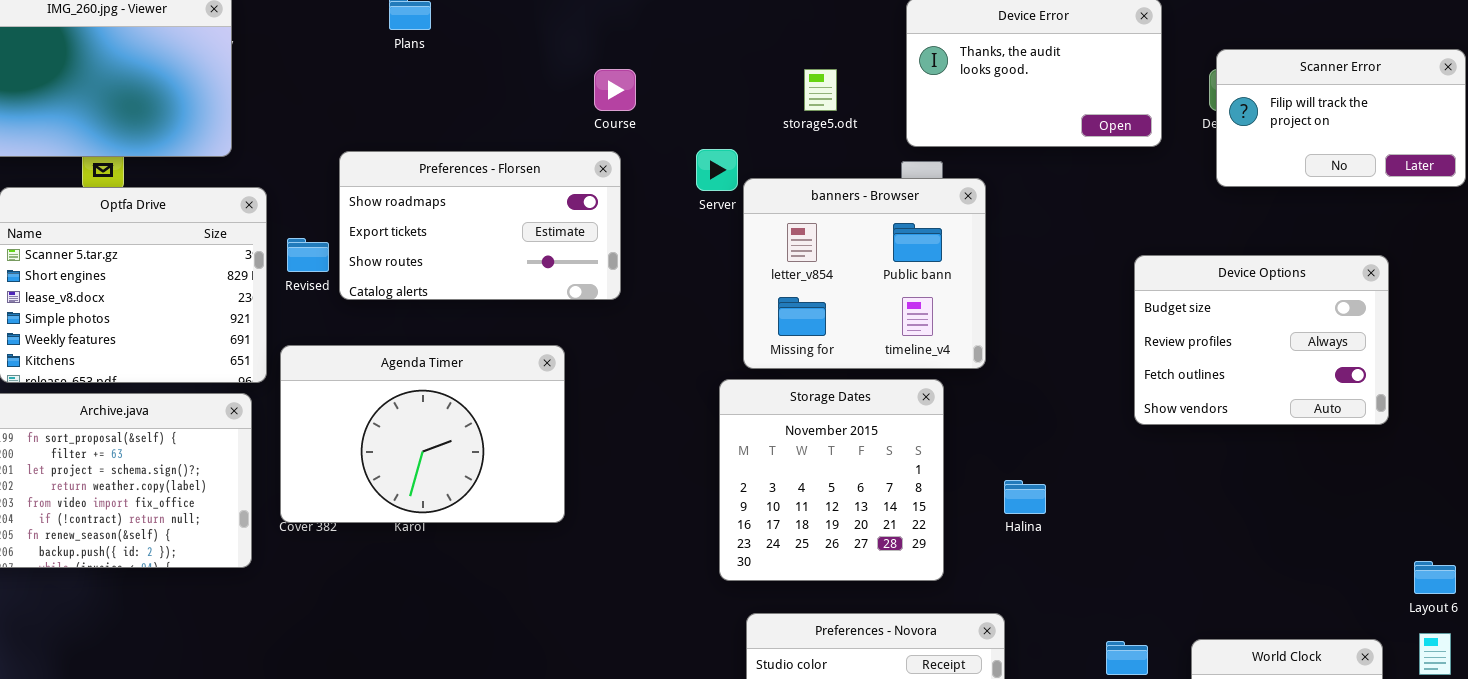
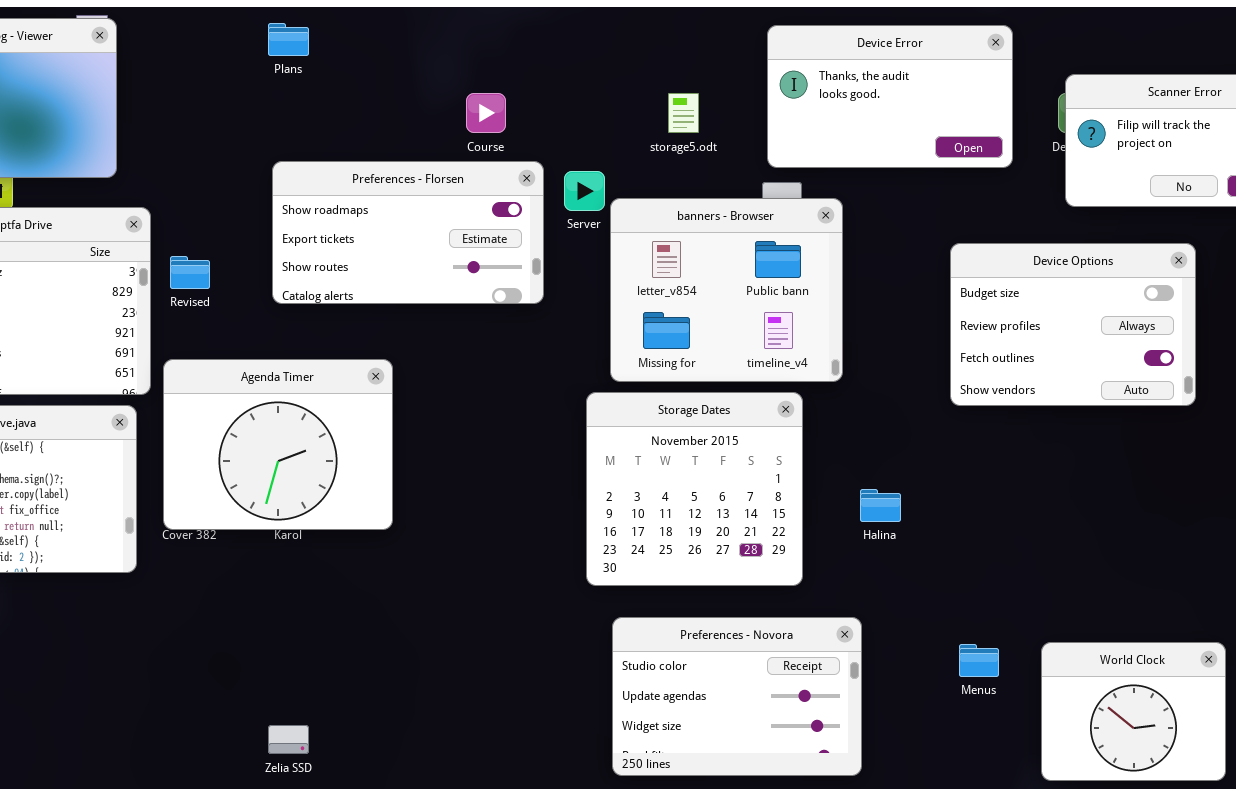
Preferences - Florsen: [339,151,621,300] -> [272,161,544,304], moved
Device Options: [1134,255,1389,425] -> [950,243,1196,406], moved
Agenda Timer: [280,345,565,523] -> [163,359,393,530], resized

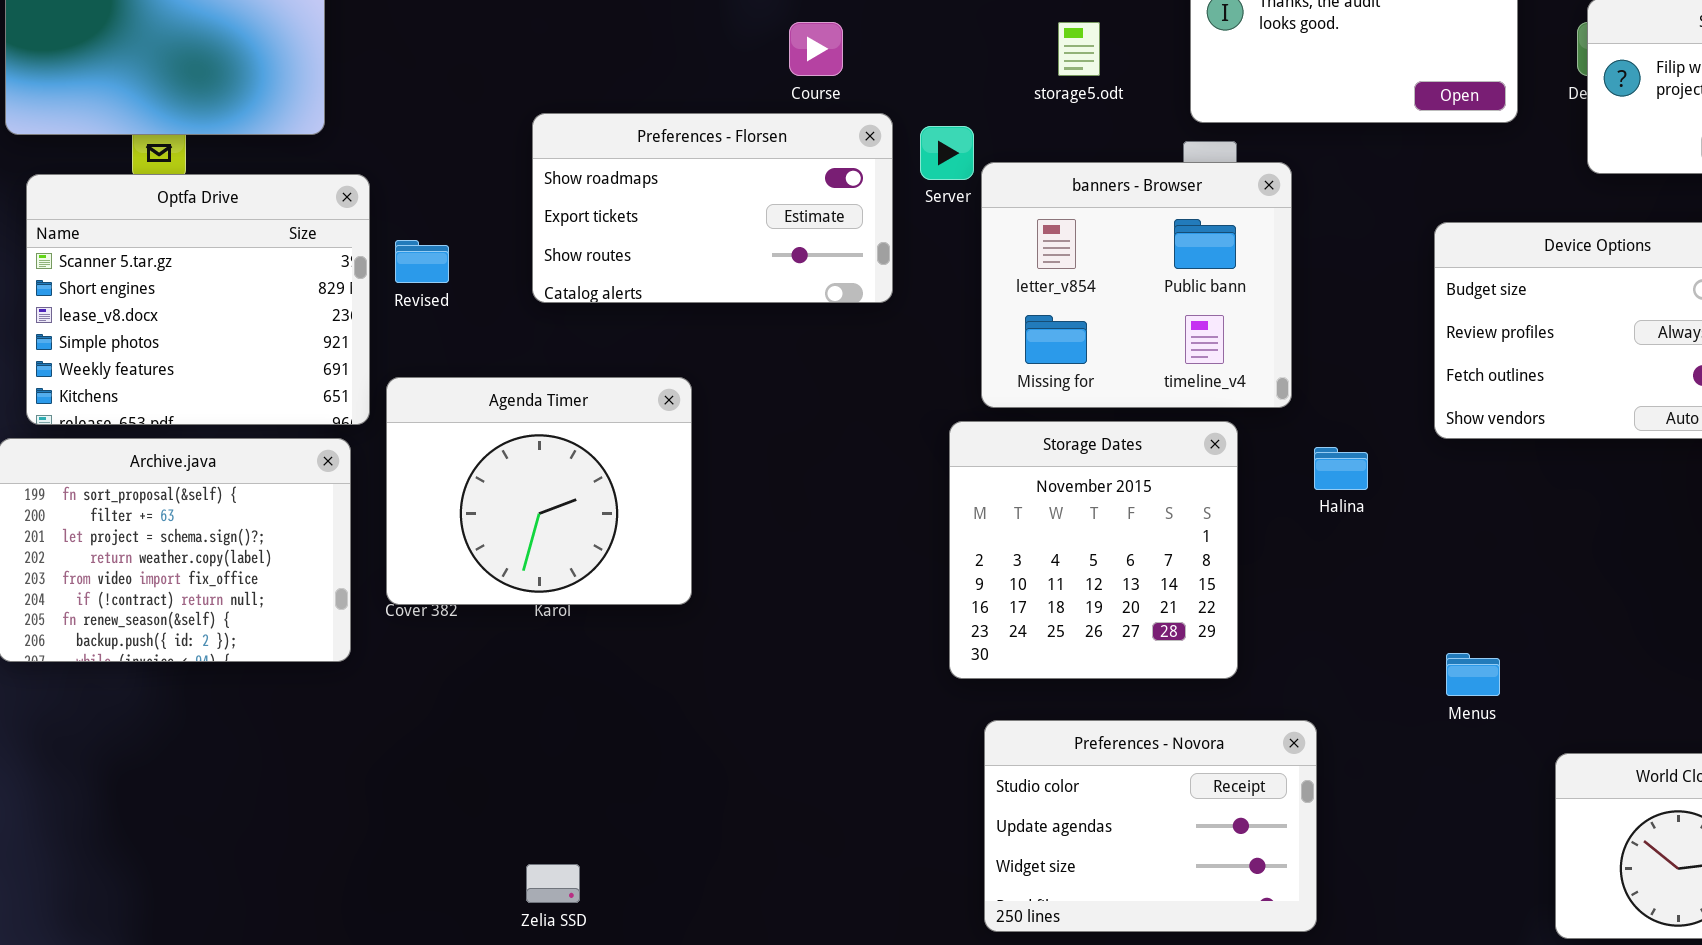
Halina: [860,489,901,522] -> [1314,447,1368,490], moved
Menus: [959,644,999,677] -> [1446,653,1500,696], moved

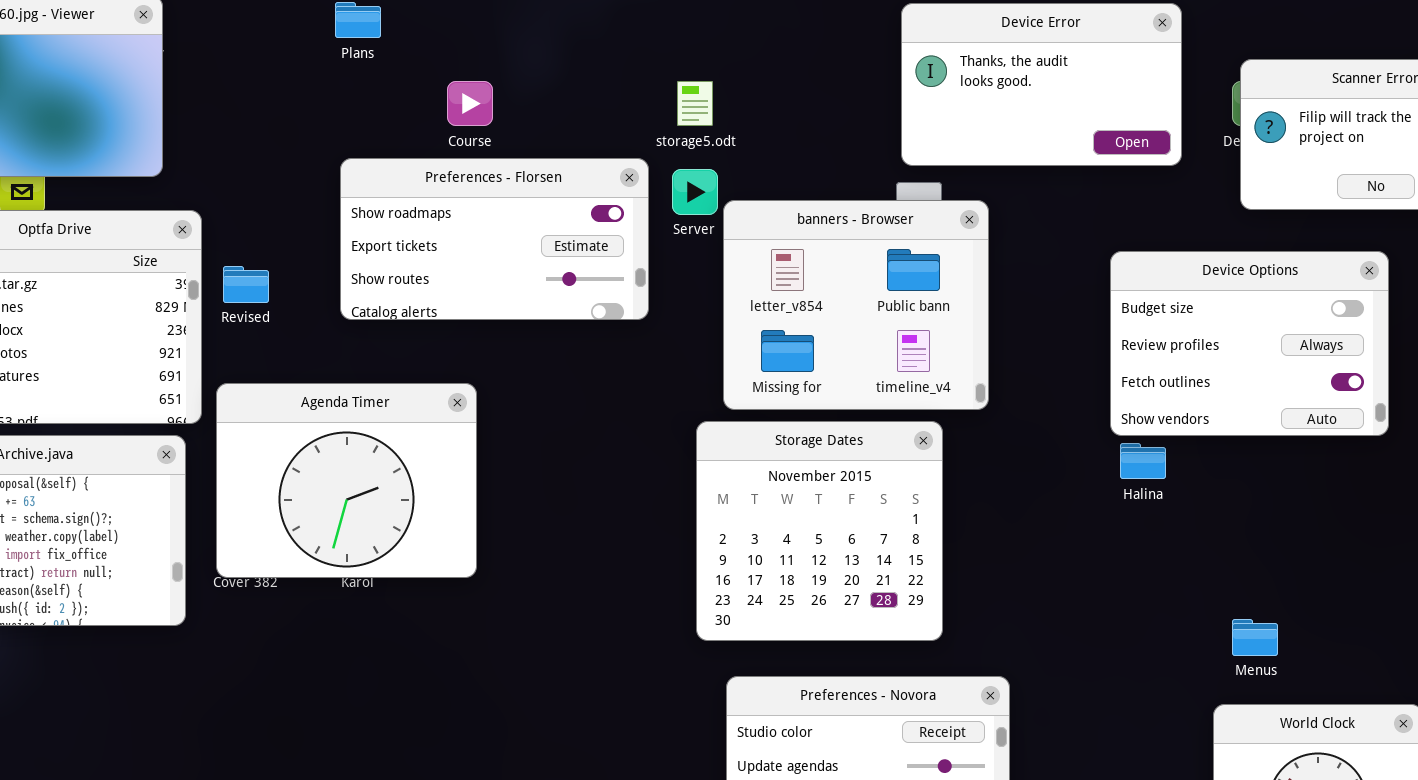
Course: [789,22,843,76] -> [447,81,493,126], moved
storage5.odt: [1058,22,1100,76] -> [677,81,713,126], moved
Halina: [1314,447,1368,490] -> [1120,443,1166,479], moved
Menus: [1446,653,1500,696] -> [1232,619,1278,656], moved

